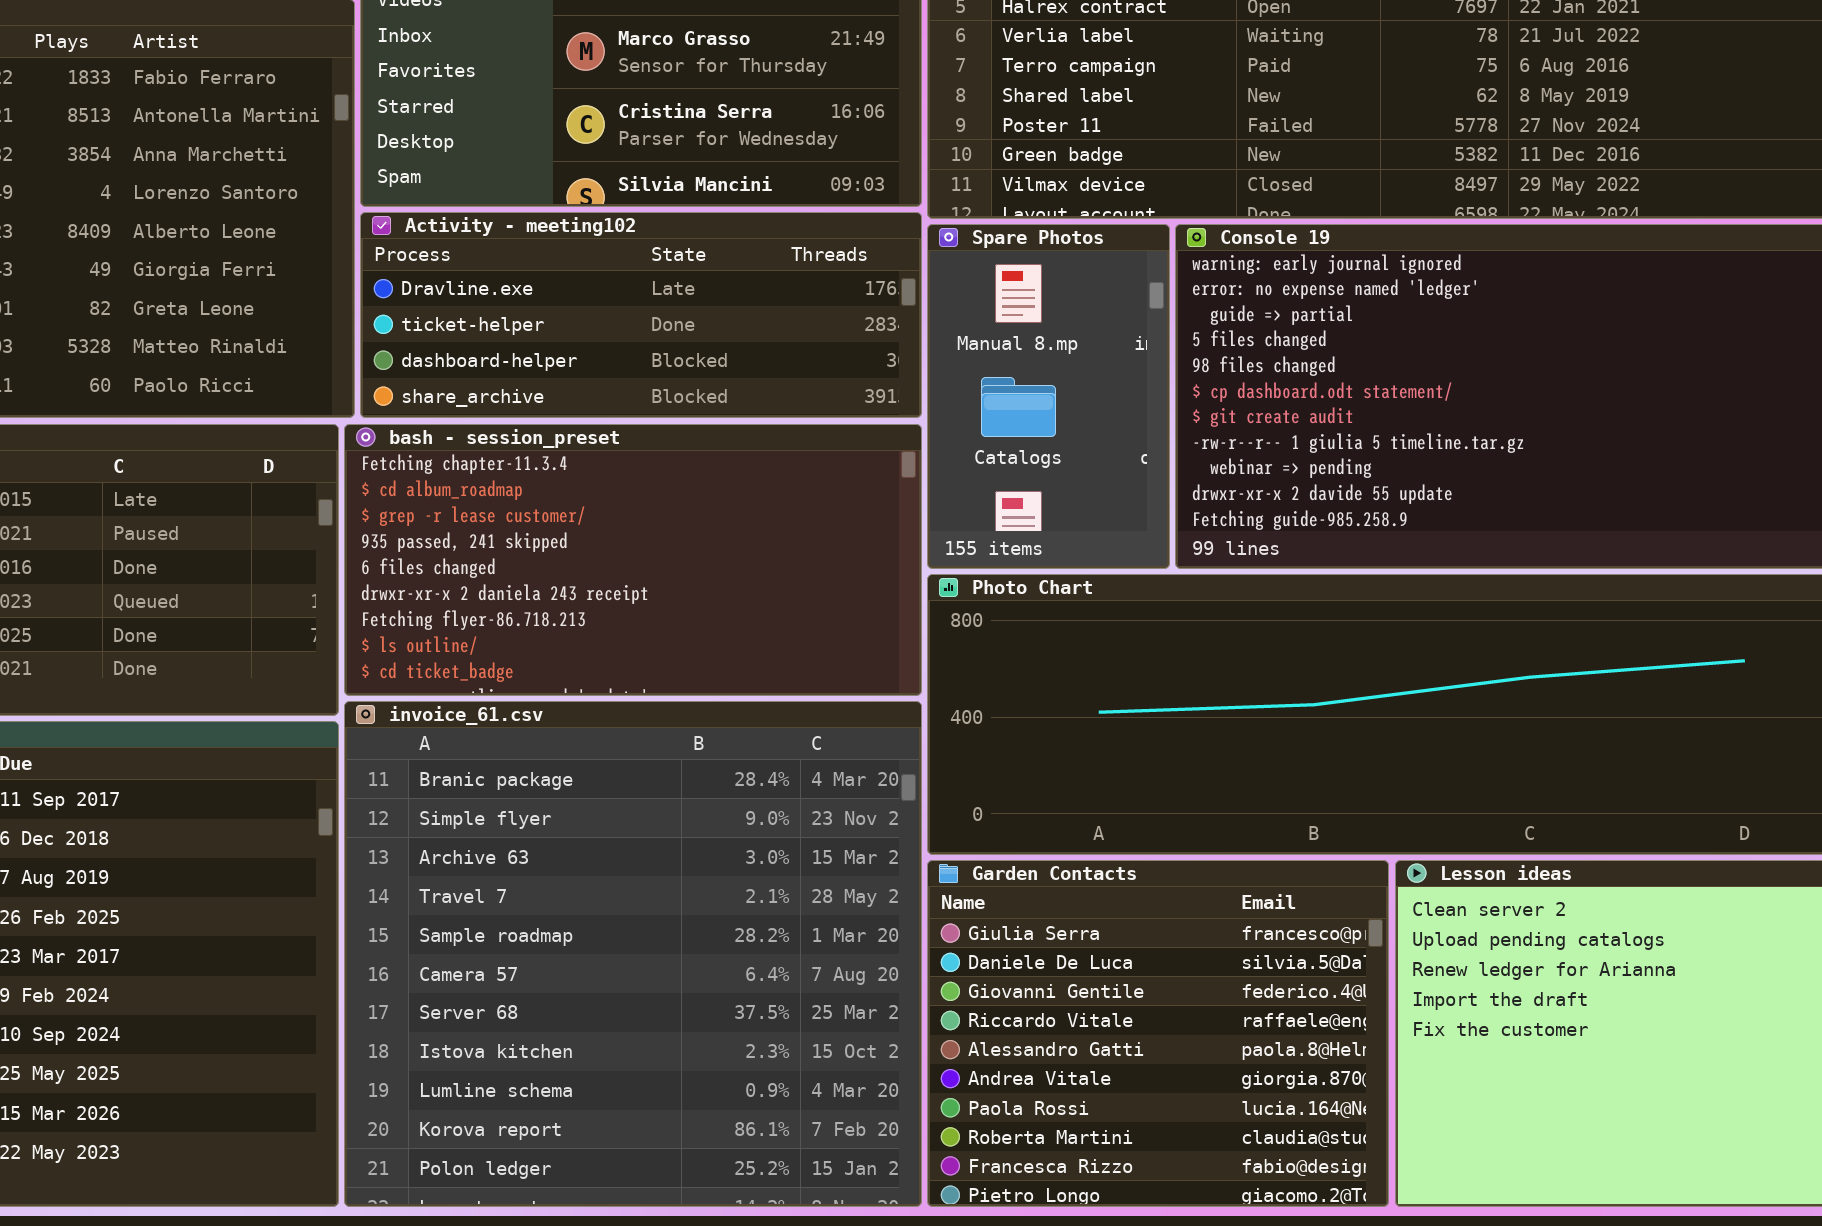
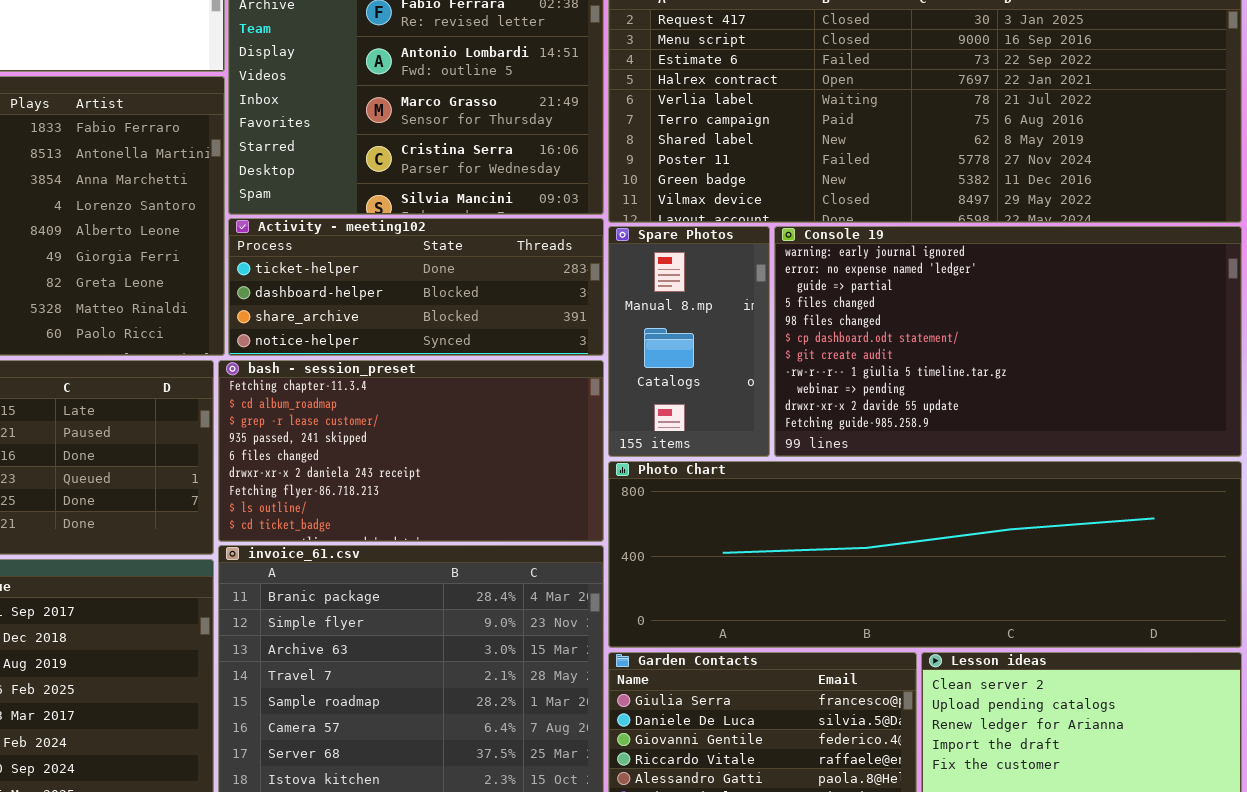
Activity - meeting102: [360,212,922,418] -> [228,218,604,356], scrolled down 1 row

